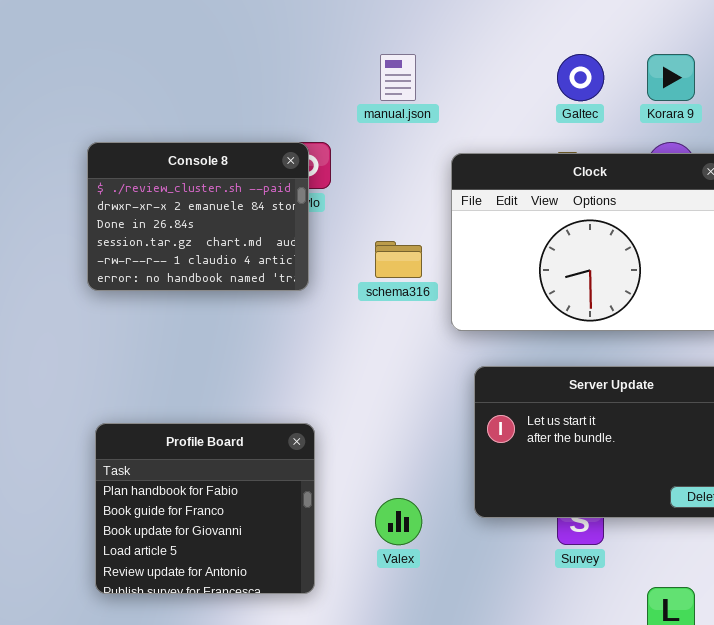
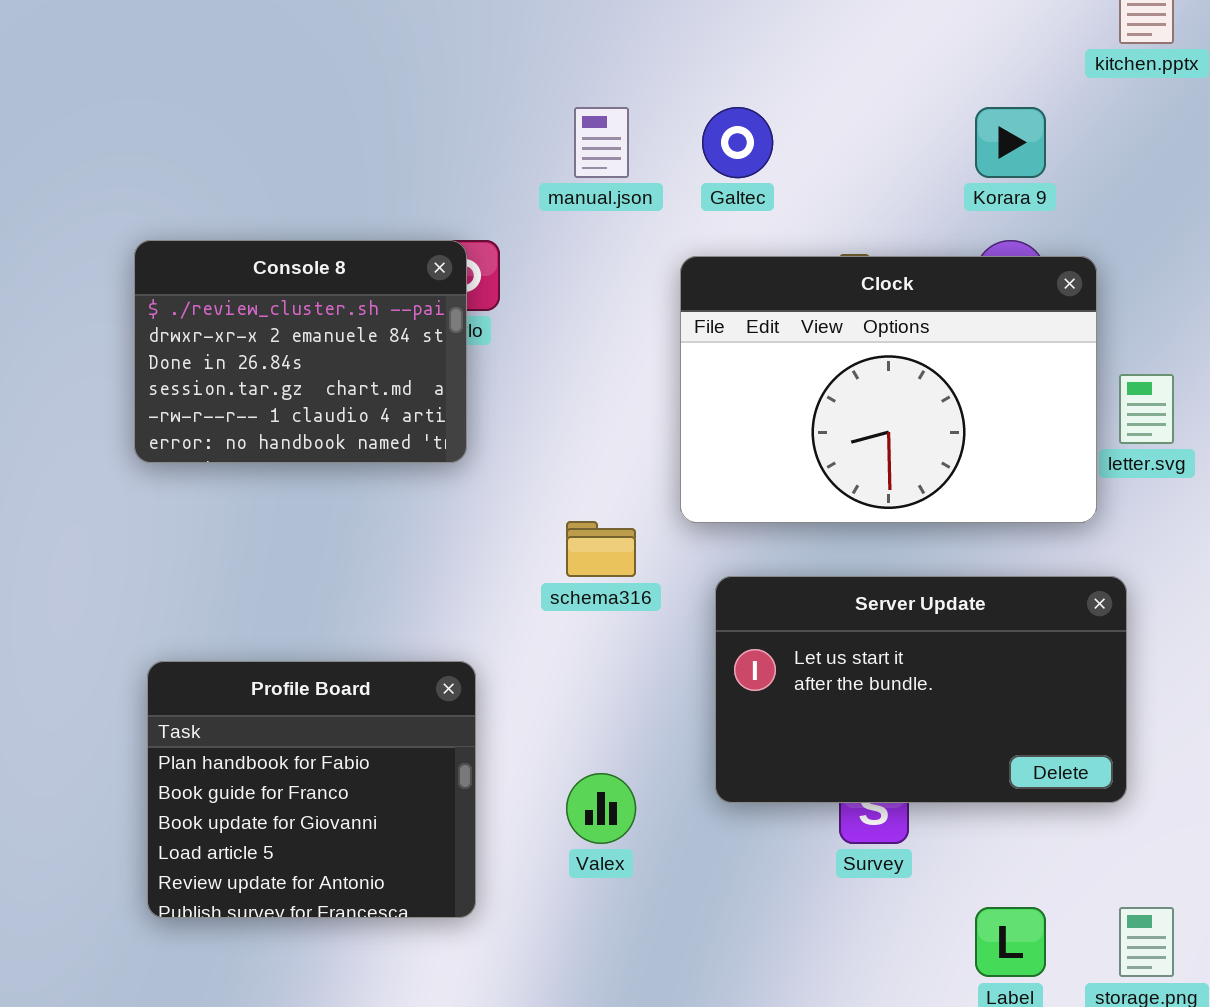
Galtec: [557,54,604,101] -> [702,107,773,178], moved
schema316: [375,241,422,278] -> [566,521,636,577], moved

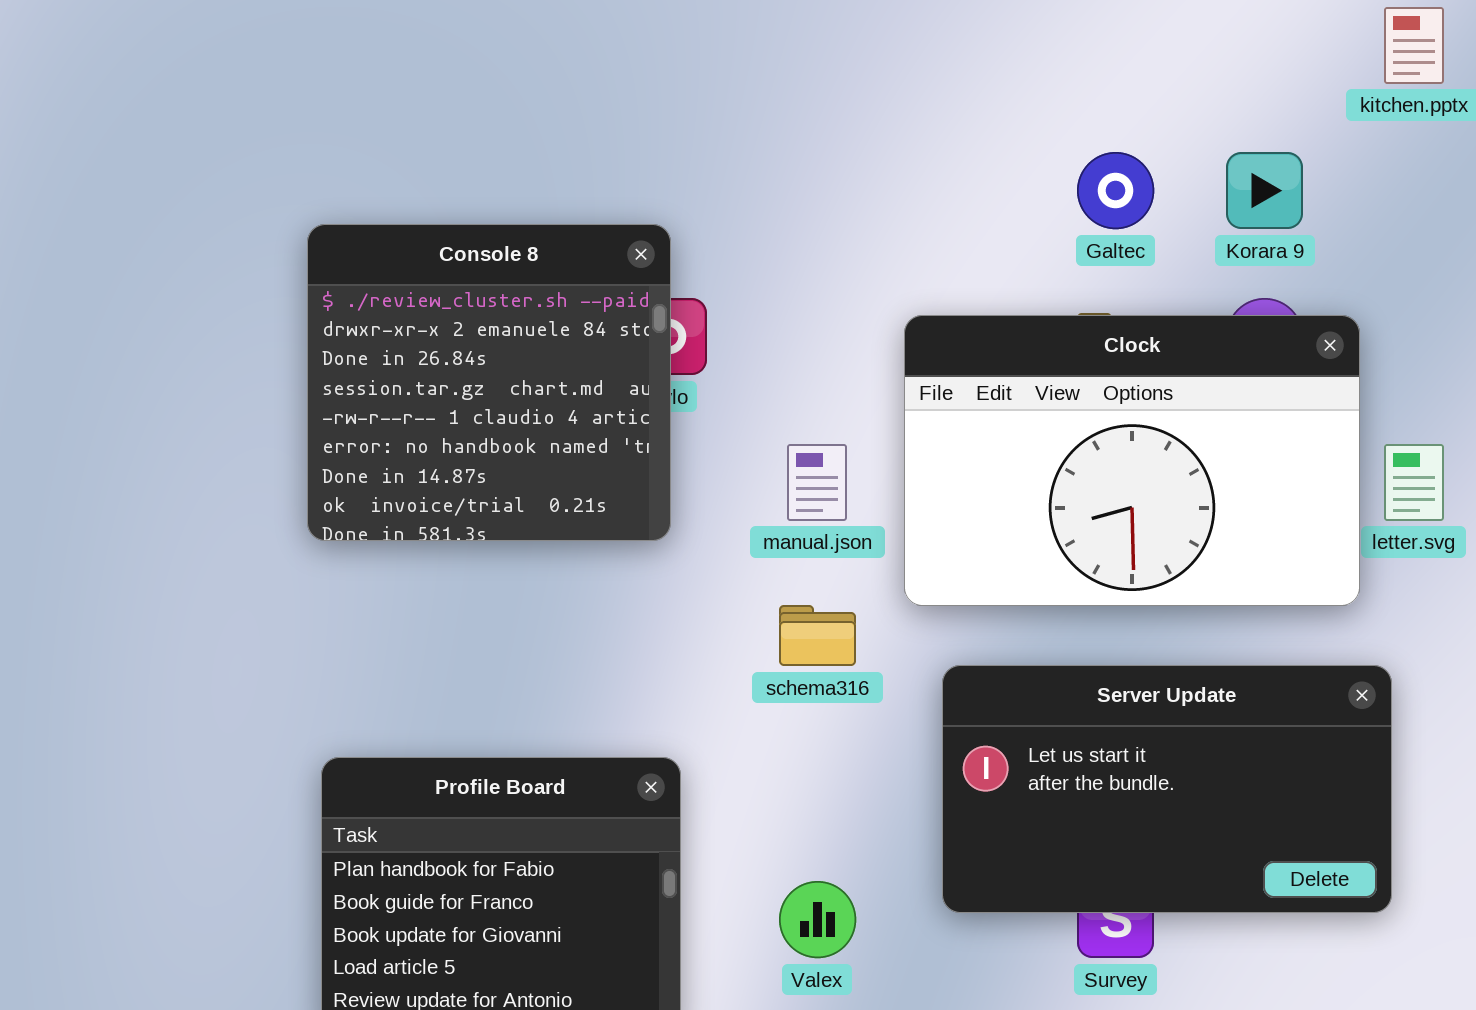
manual.json: [574,107,629,178] -> [787,444,847,521], moved
Galtec: [702,107,773,178] -> [1077,152,1154,229], moved
Console 8: [134,240,467,463] -> [307,224,671,541], resized

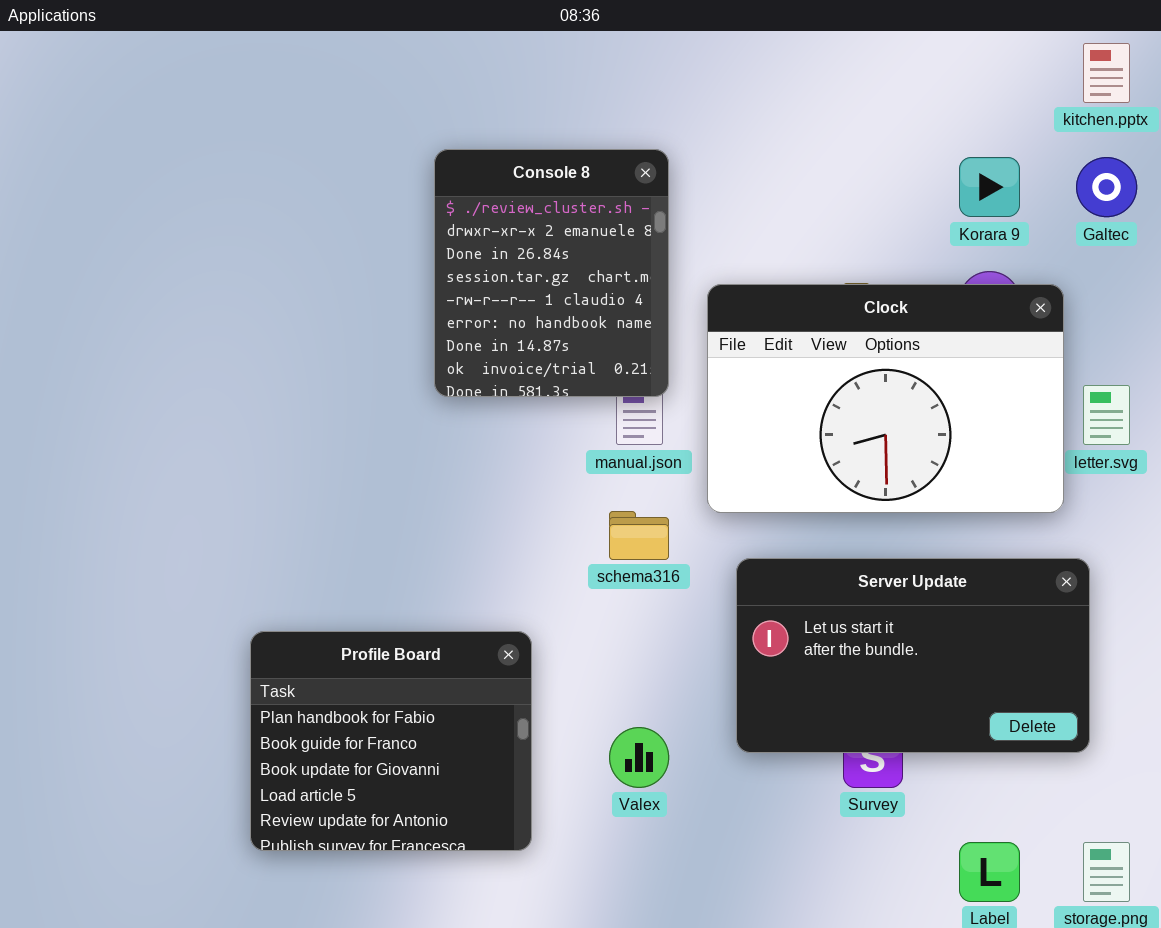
Galtec: [1077,152,1154,229] -> [1076,157,1137,217], moved
Console 8: [307,224,671,541] -> [434,149,669,397], moved, resized

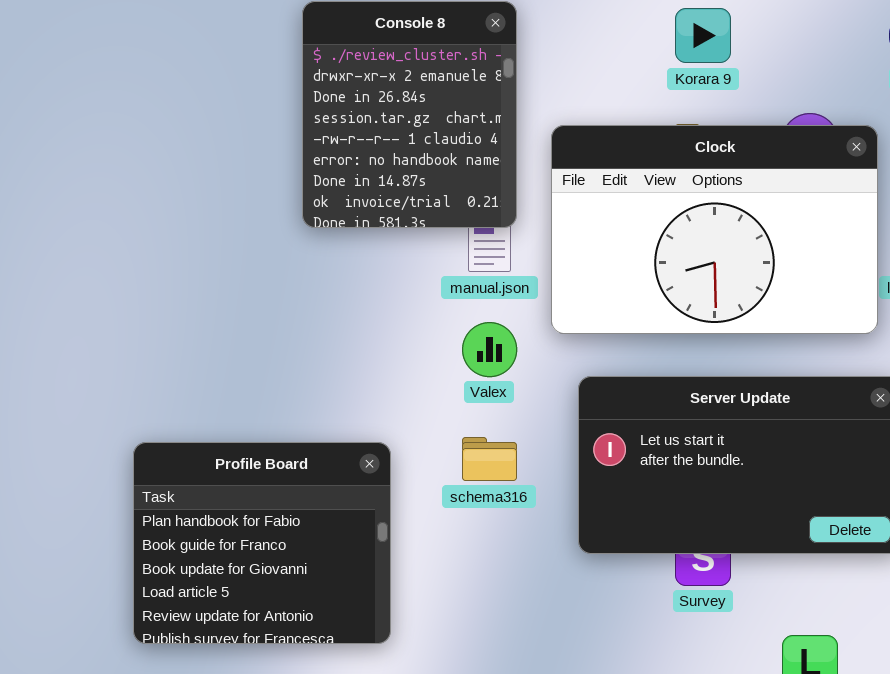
Korara 9: [959,157,1020,217] -> [675,8,731,63], moved
schema316: [609,511,669,560] -> [462,437,517,481], moved
Valex: [609,727,669,788] -> [462,322,517,377], moved

